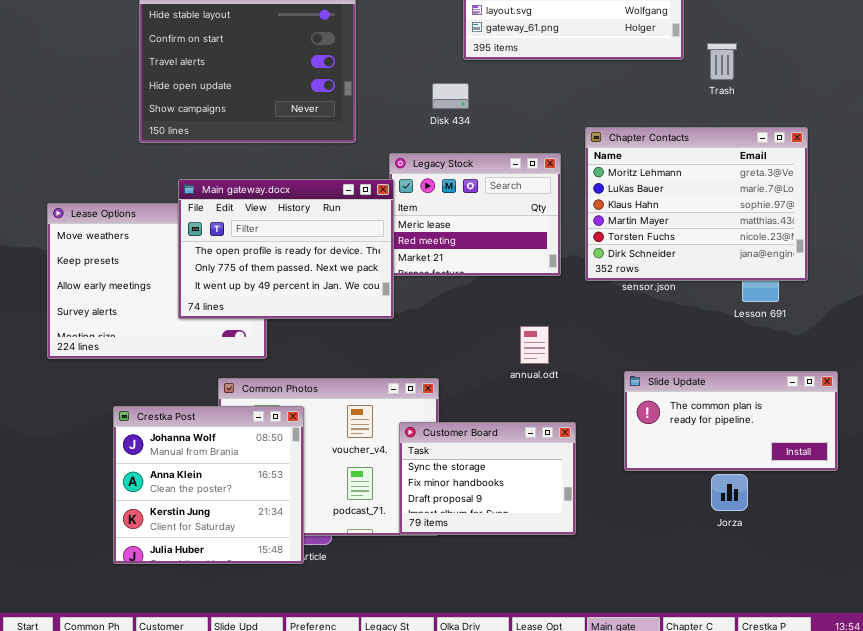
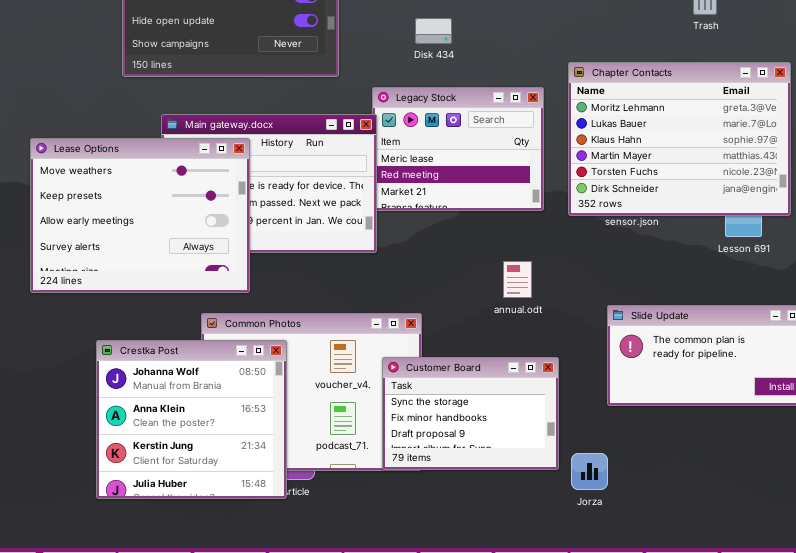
Lease Options: [47,203,267,359] -> [30,138,250,293], raised
Jorza: [711,474,748,511] -> [571,453,608,490], moved

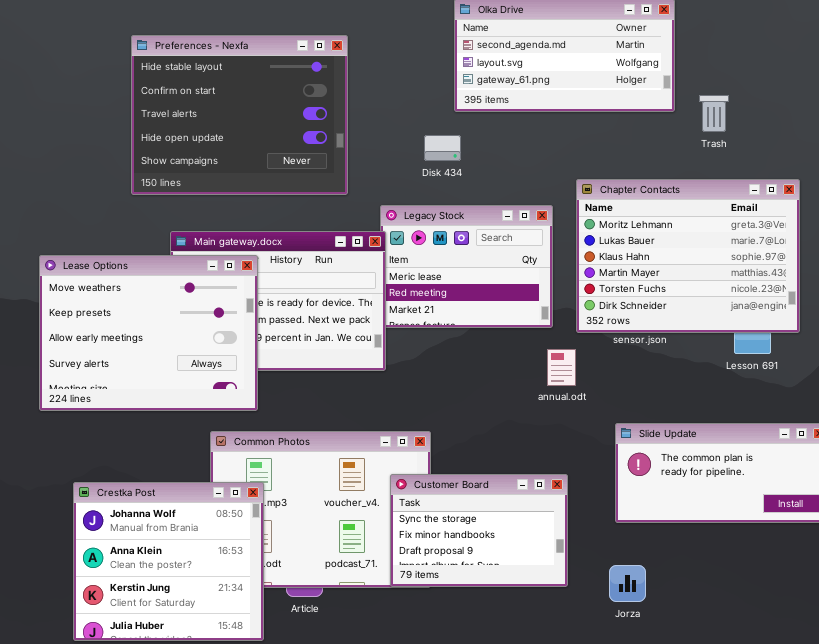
annual.odt: [503,261,532,298] -> [547,349,576,386], moved
Crestka Post: [96,340,287,499] -> [73,482,264,641], moved
Jorza: [571,453,608,490] -> [609,565,646,602], moved

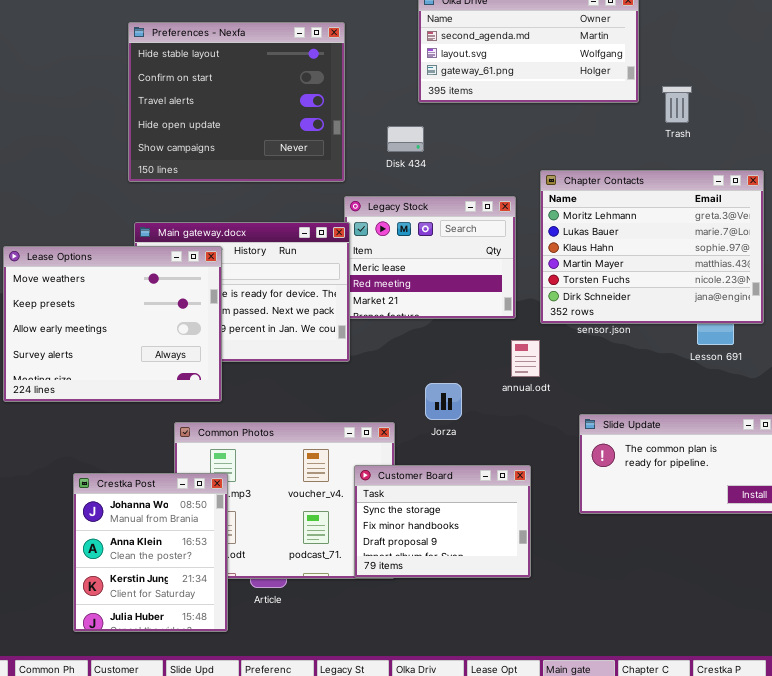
Preferences - Nexfa: [131,35,348,195] -> [128,22,345,182], moved
Crestka Post: [73,482,264,641] -> [73,473,228,632], resized
Jorza: [609,565,646,602] -> [425,383,462,420], moved

